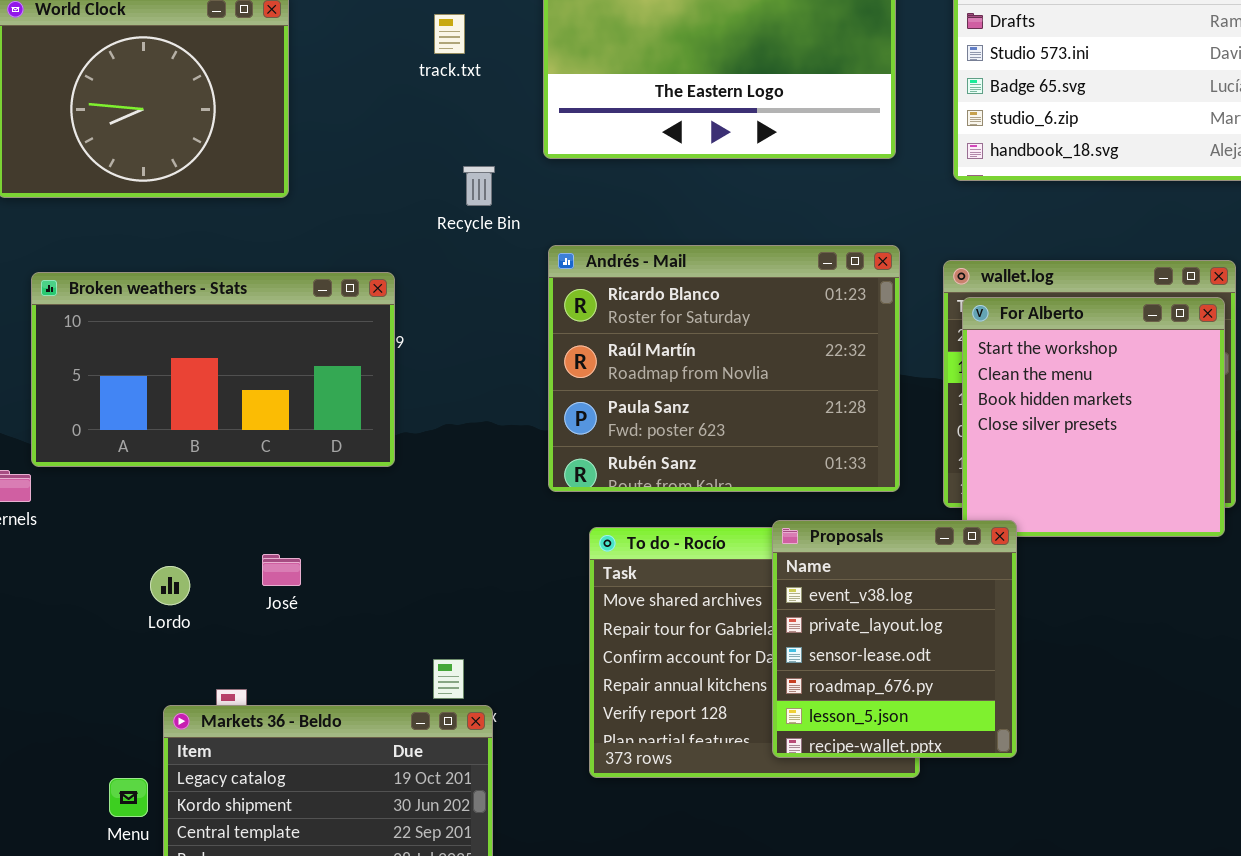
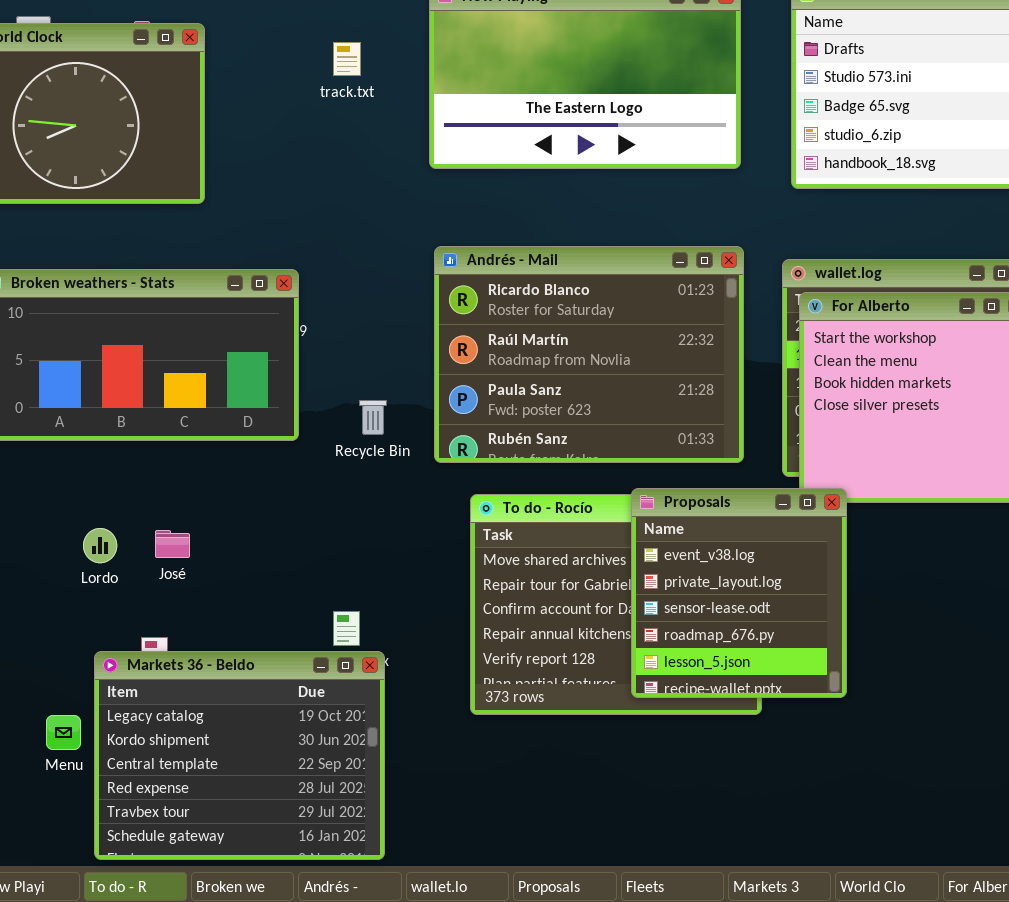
Recycle Bin: [463,166,495,206] -> [359,400,387,435], moved
José: [262,554,301,586] -> [155,530,190,558], moved

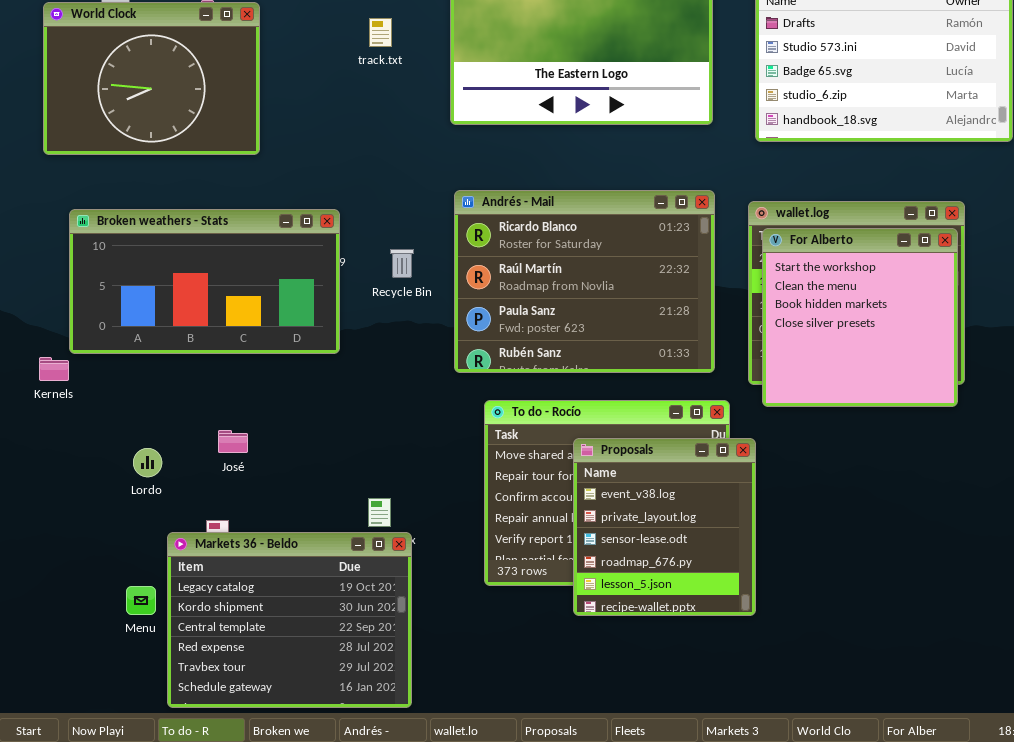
Recycle Bin: [359,400,387,435] -> [390,249,414,278], moved
Proposals: [631,488,847,698] -> [573,438,756,616], moved
Lordo: [83,528,117,563] -> [133,448,162,477], moved

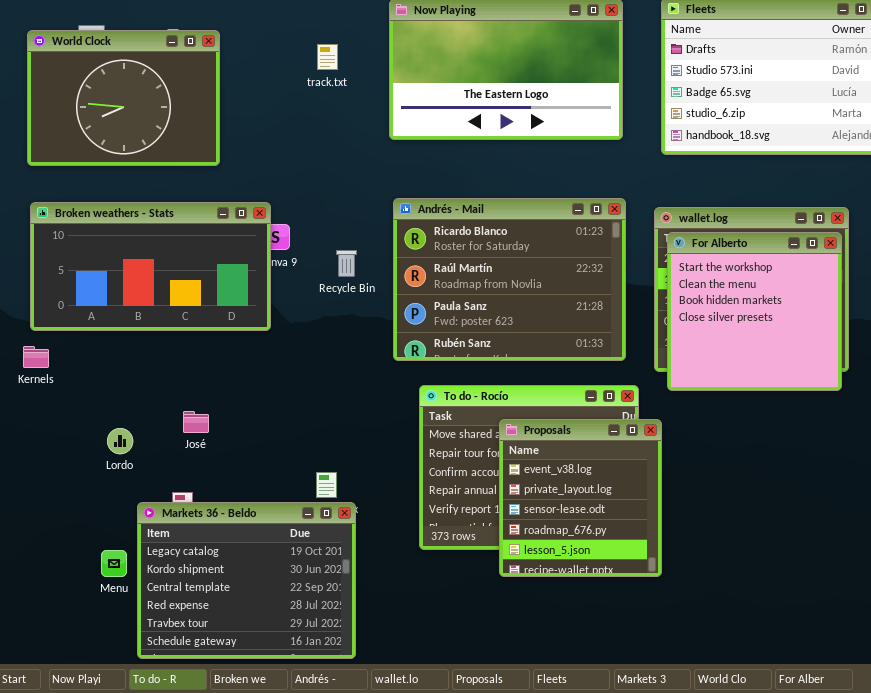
Broken weathers - Stats: [69,209,340,354] -> [30,202,271,331], moved

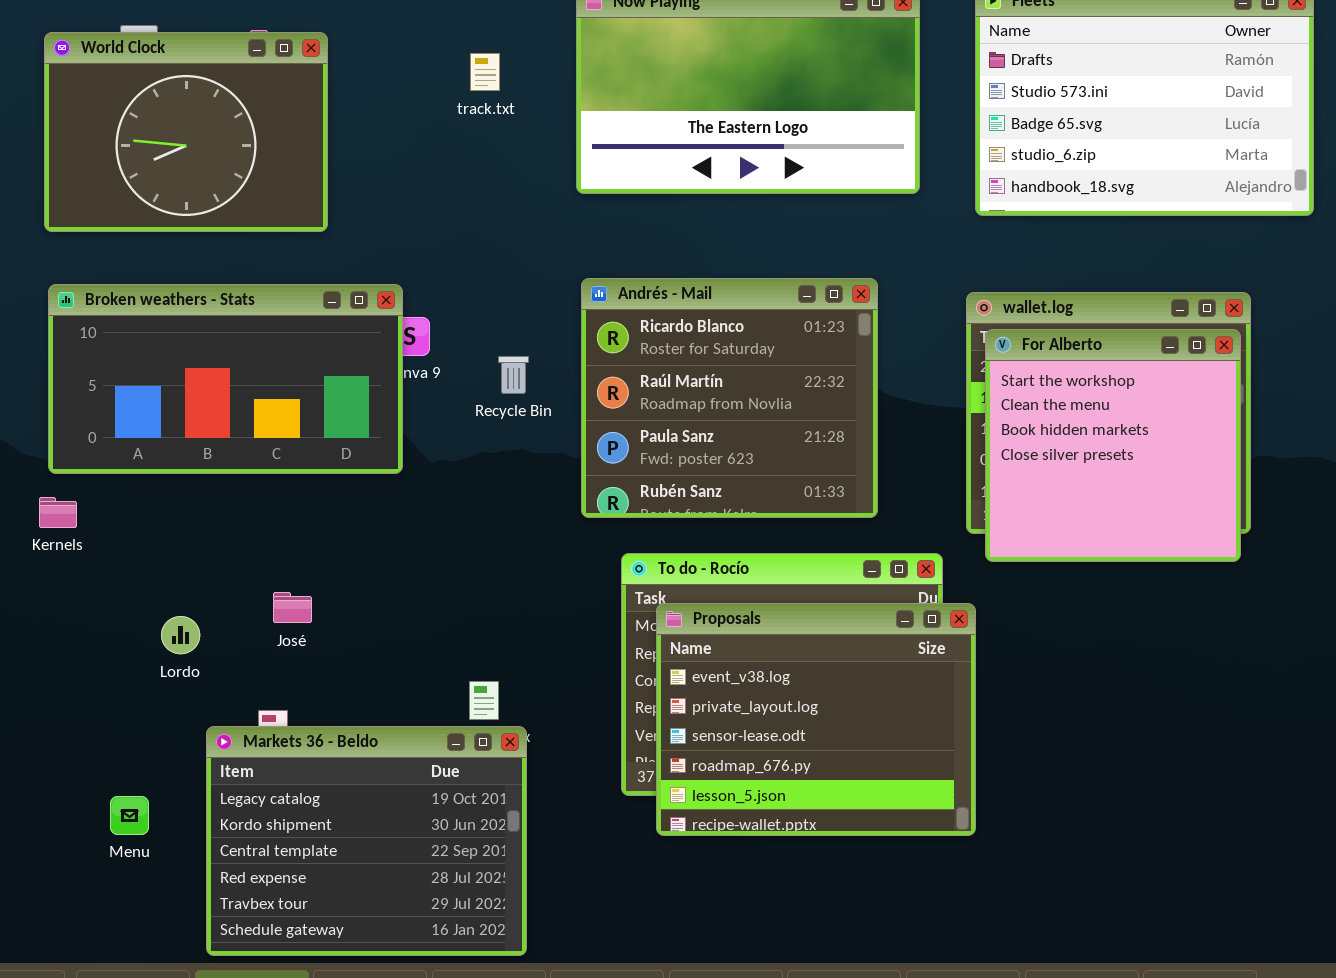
Andrés - Mail: [393,198,626,361] -> [581,278,878,518], resized
Proposals: [499,419,662,577] -> [656,603,976,836], resized
Menu: [101,550,127,577] -> [110,796,149,835], moved

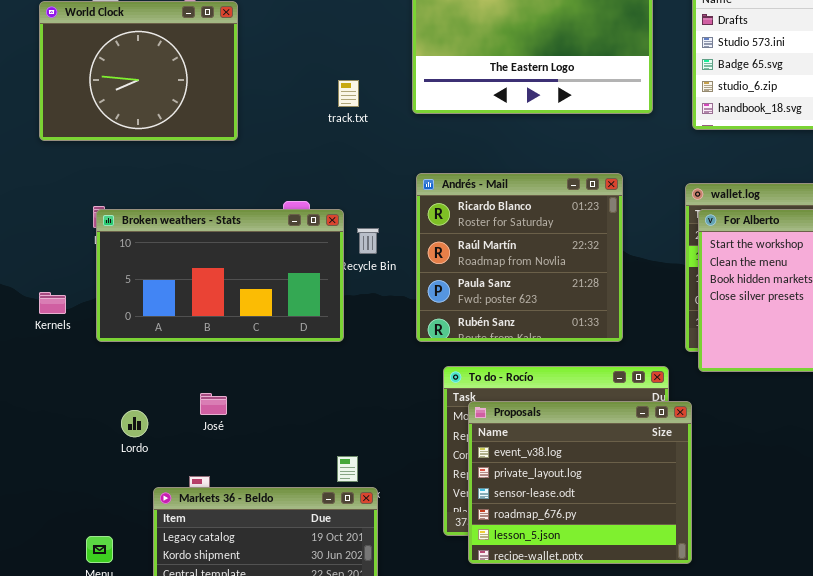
track.txt: [470,53,500,91] -> [338,80,359,107], moved
Broken weathers - Stats: [48,284,403,474] -> [96,209,344,342], moved
Kernels: [39,497,77,528] -> [39,292,66,314], moved

